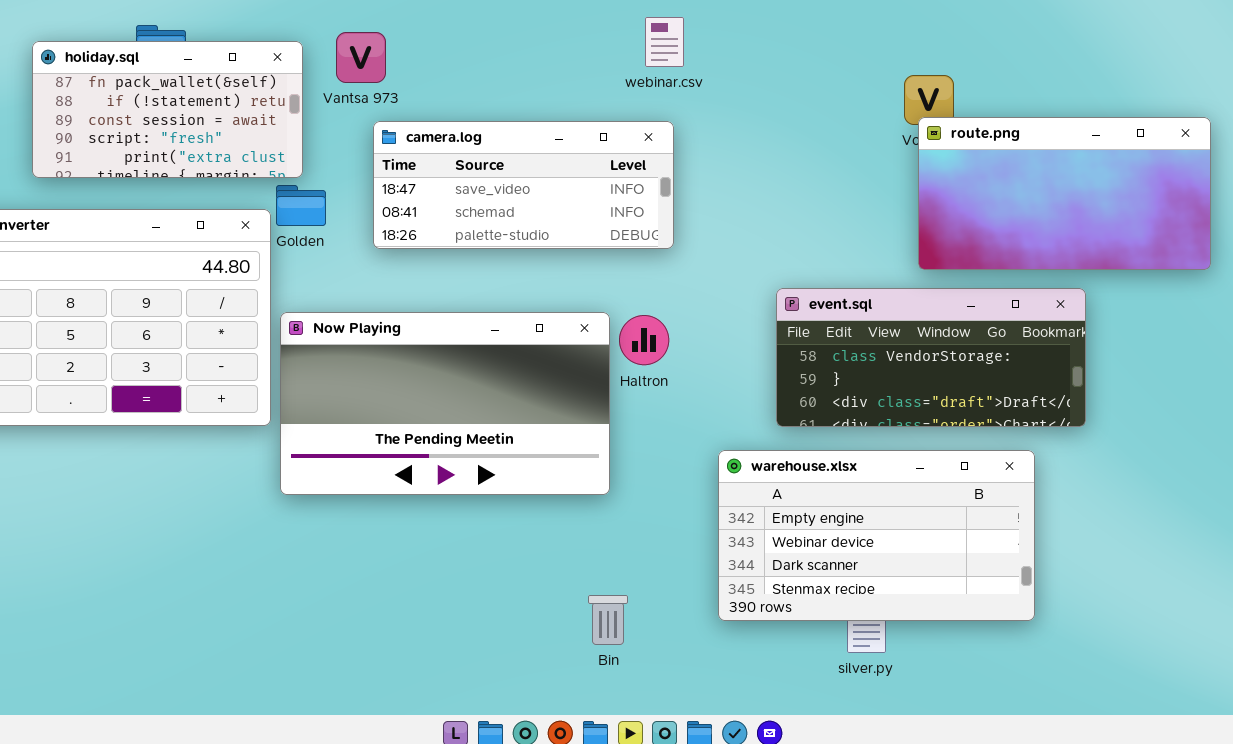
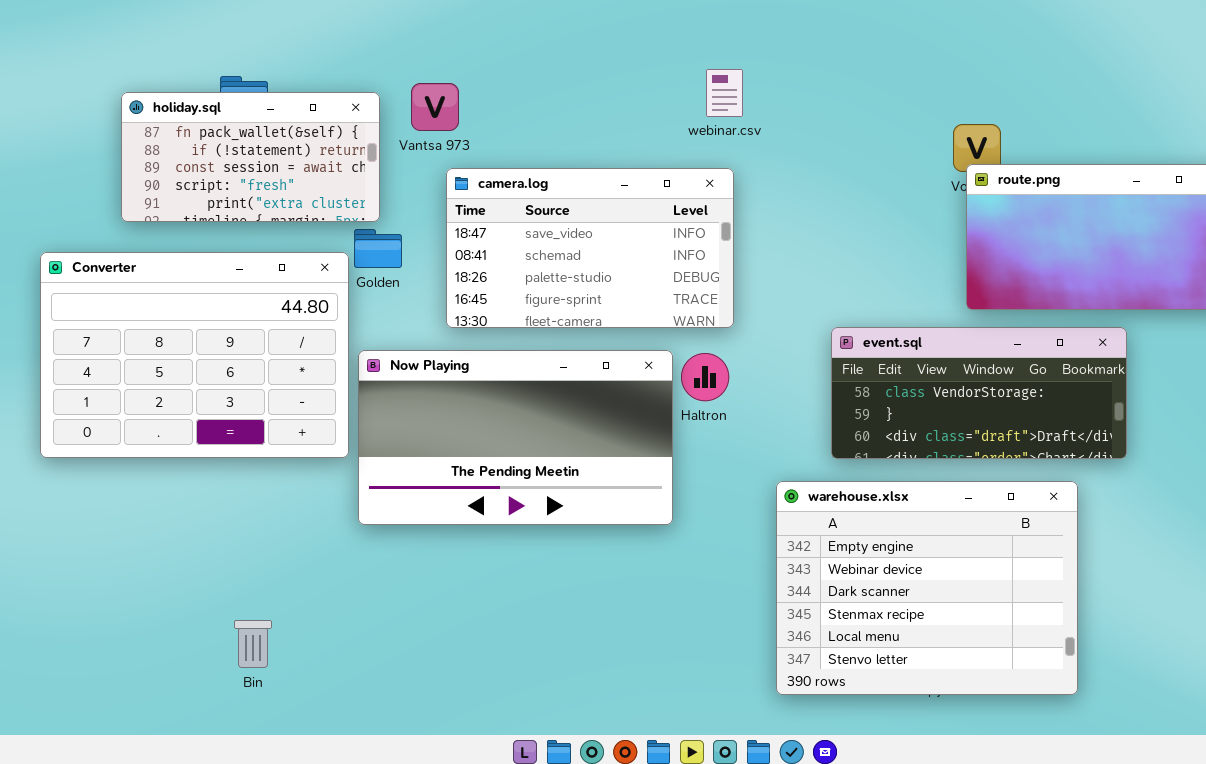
camera.log: [373,121,674,249] -> [446,168,734,328], resized
warehouse.xlsx: [718,450,1035,621] -> [776,481,1078,695], resized
Bin: [588,595,628,645] -> [234,620,272,668], moved

